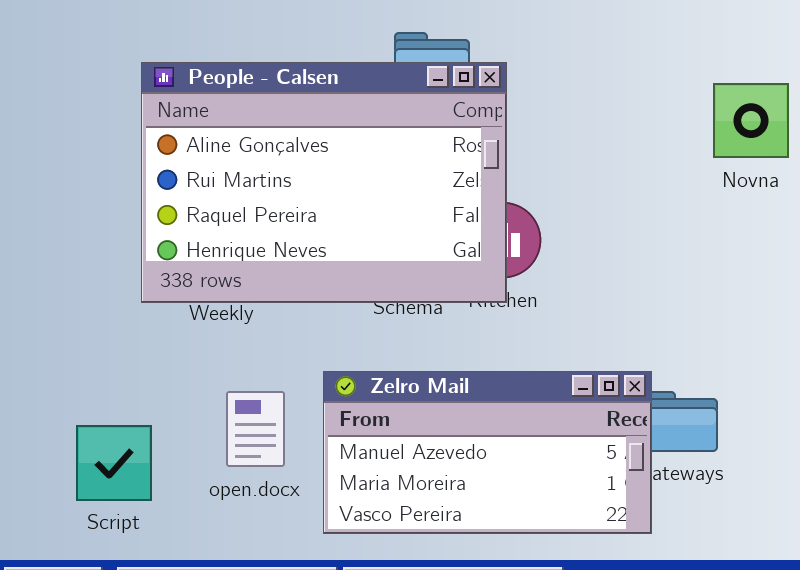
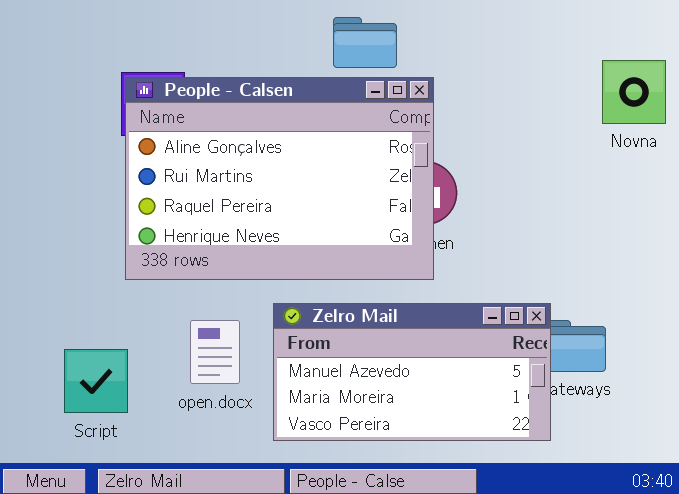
People - Calsen: [141,62,507,303] -> [125,77,434,280], moved

